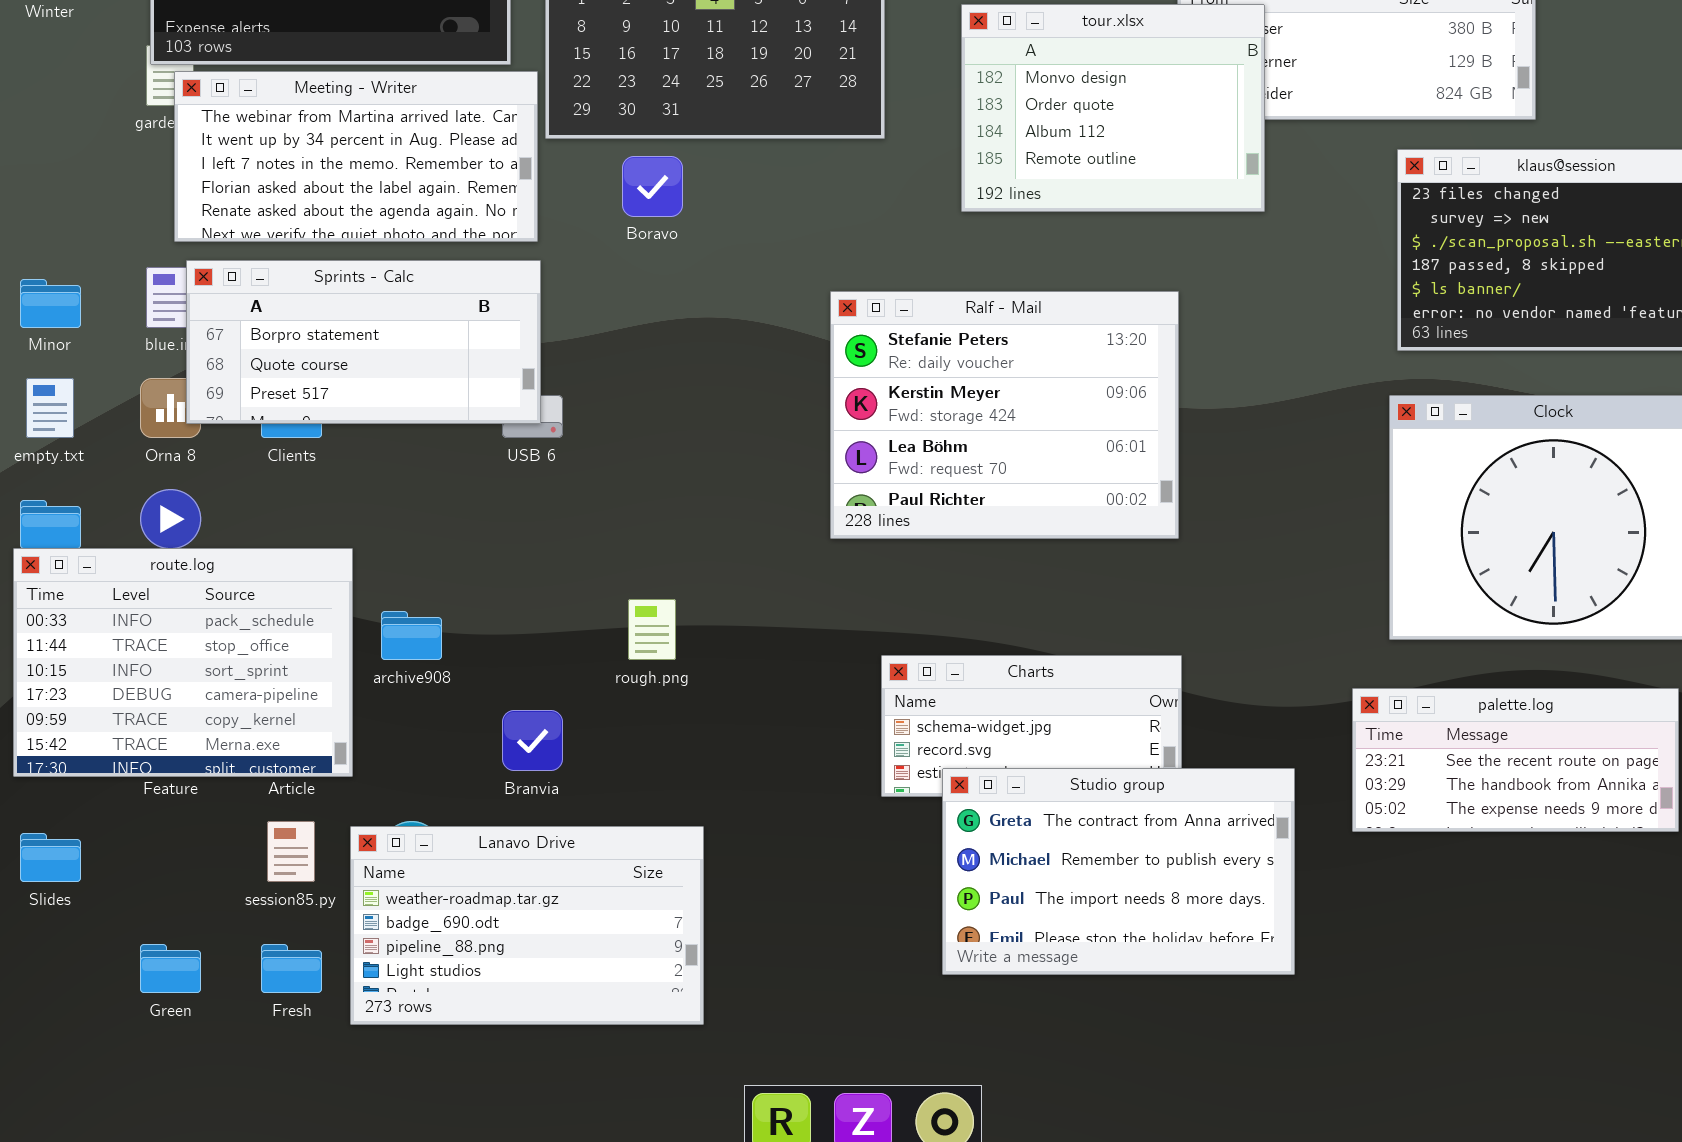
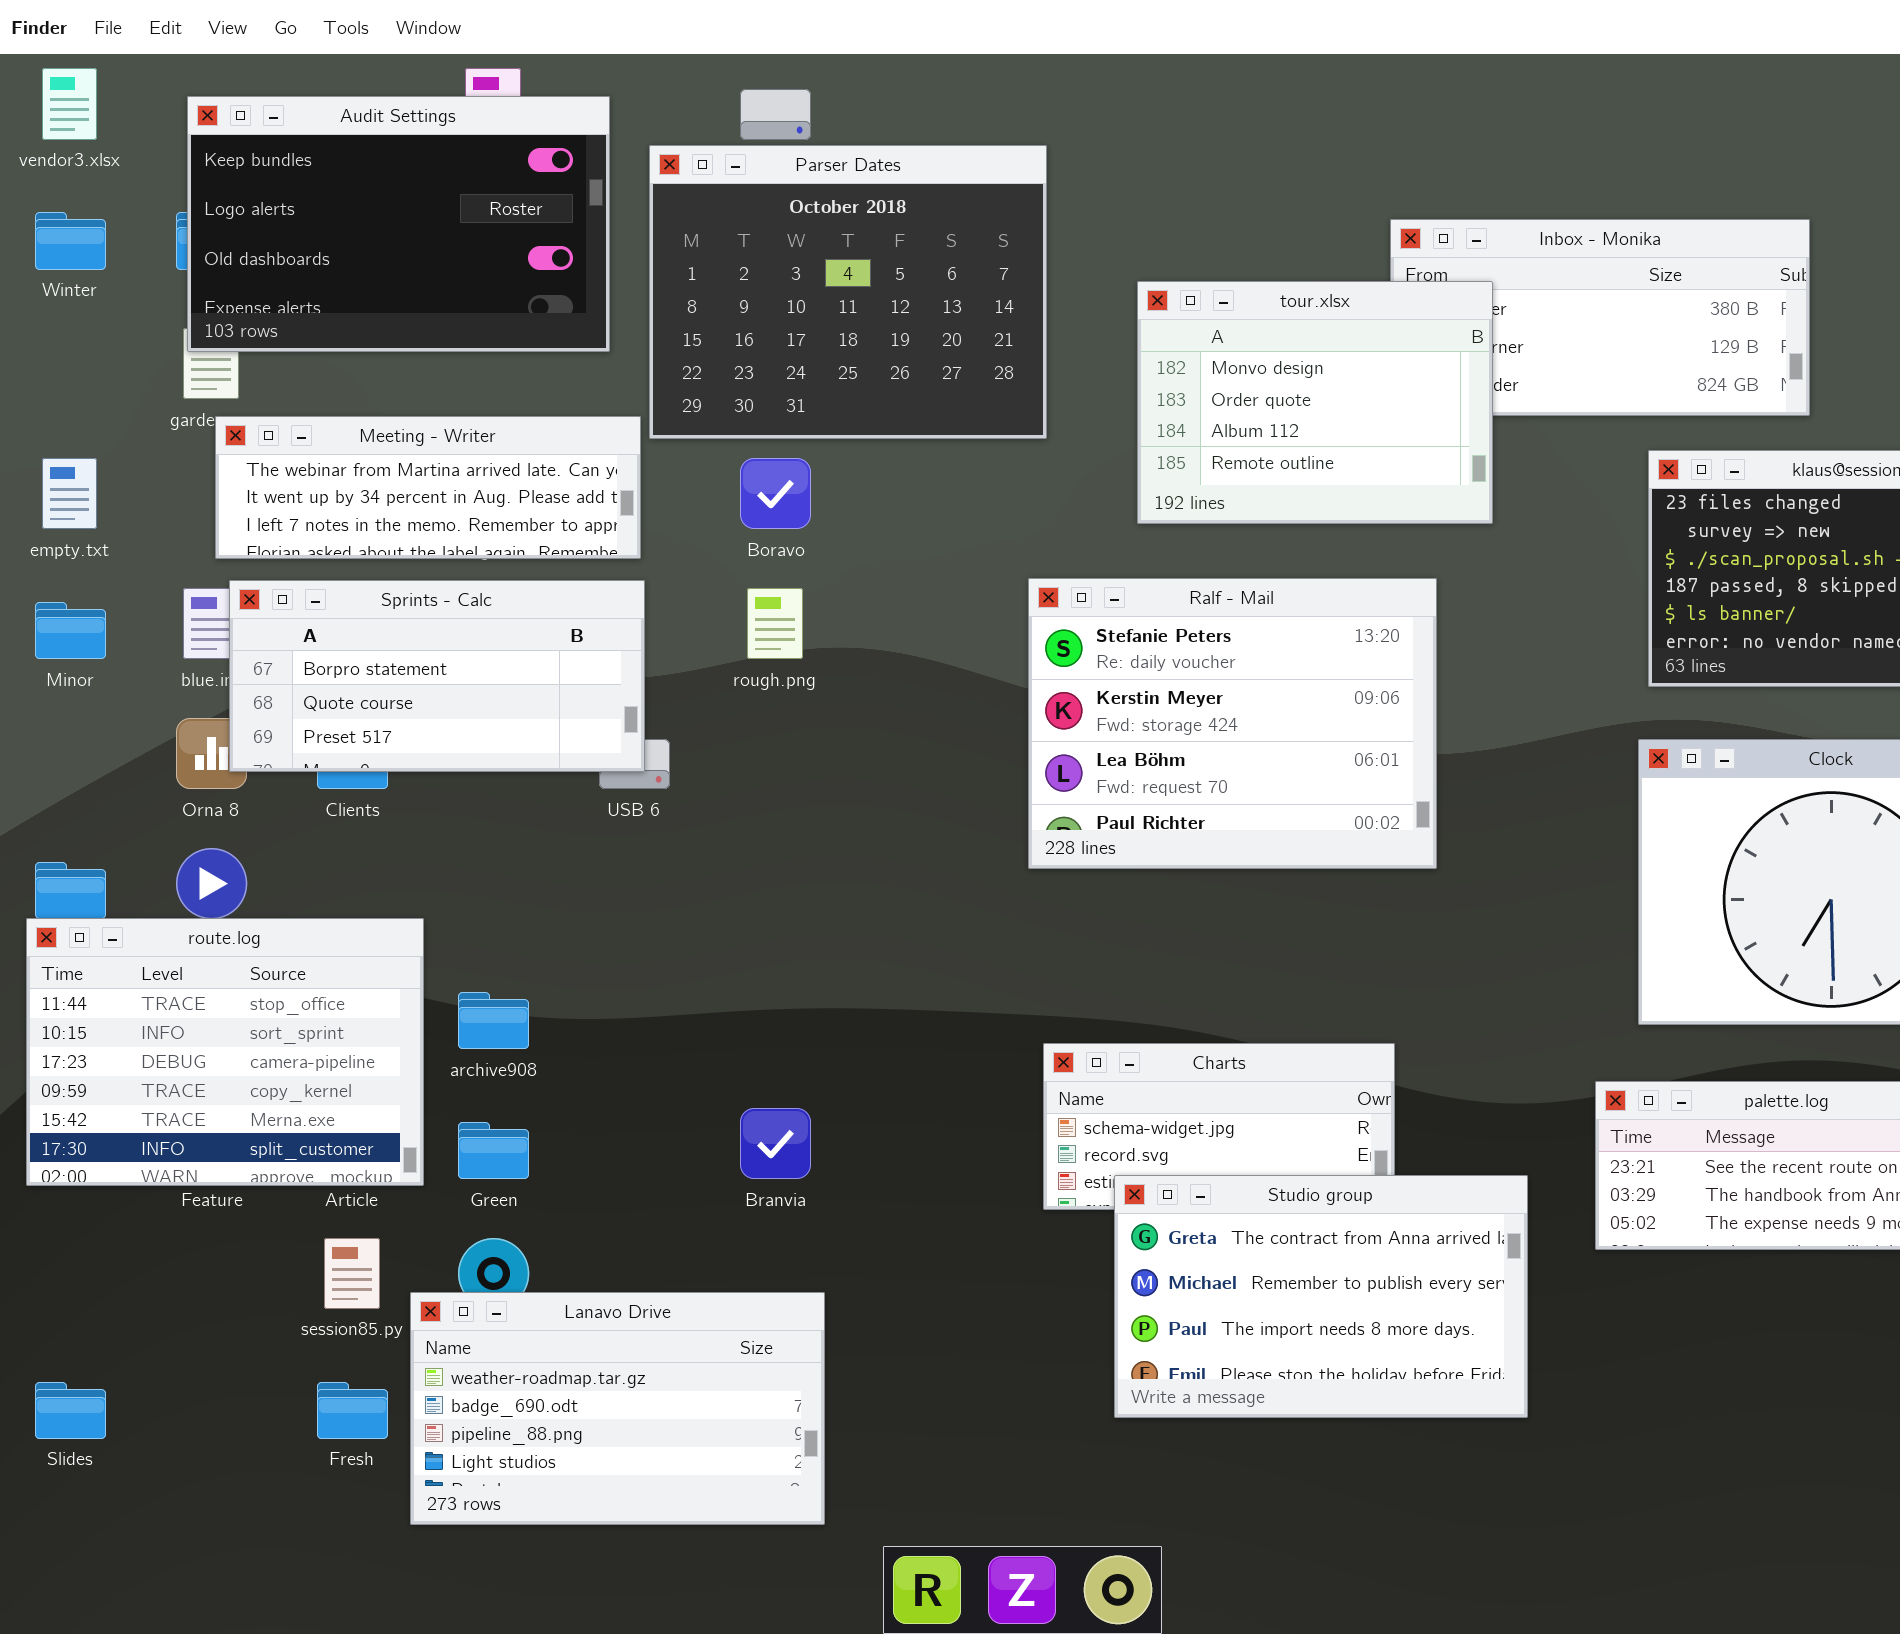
Meeting - Writer: [174,71,538,242] -> [215,416,641,559], resized
Ralf - Mail: [830,291,1179,539] -> [1028,578,1437,869], moved
empty.txt: [26,378,74,438] -> [42,458,97,529], moved
route.log: [13,548,353,777] -> [26,918,424,1186], scrolled down 1 row
rough.png: [628,599,676,660] -> [747,588,803,659], moved
Branvia: [502,710,563,771] -> [740,1108,811,1179], moved
Lanavo Drive: [350,826,704,1025] -> [410,1292,825,1525], moved
Slides: [20,833,81,882] -> [35,1382,106,1439], moved
Green: [140,944,201,993] -> [458,1122,529,1179], moved

